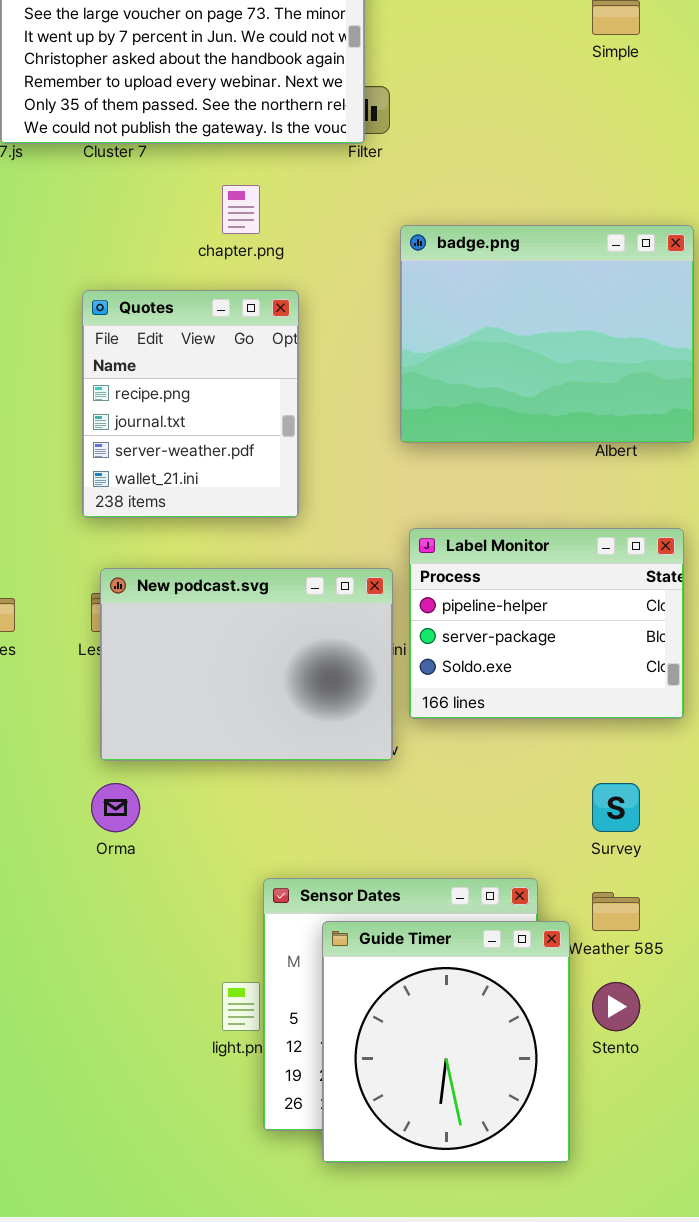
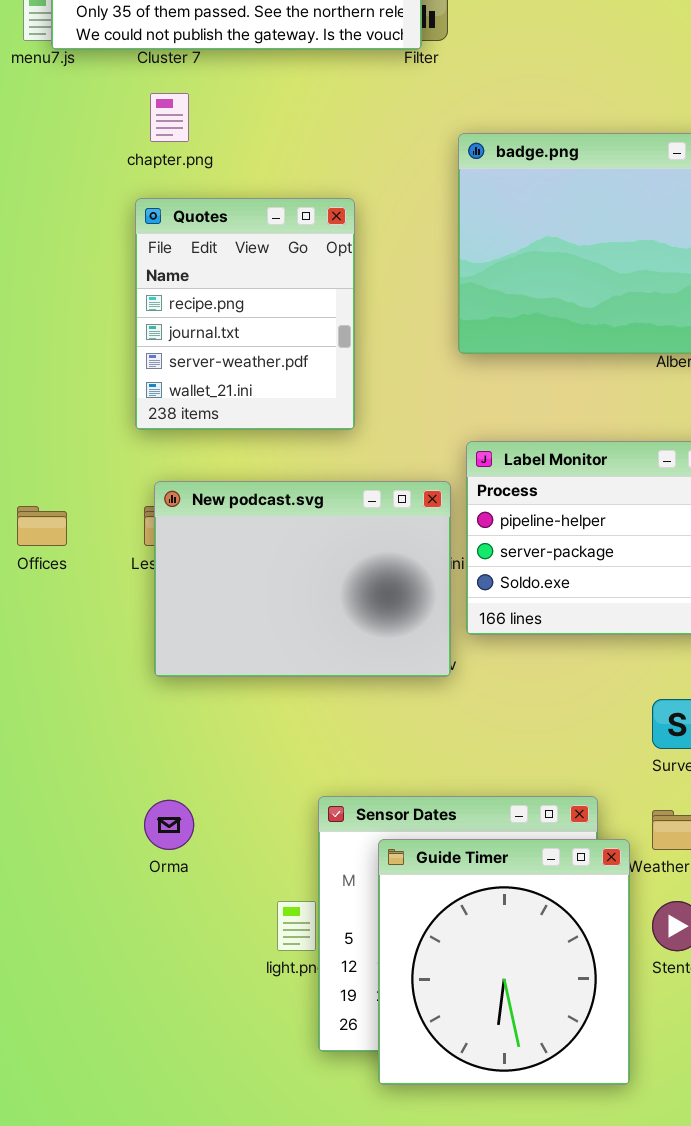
chapter.png: [222,185,260,234] -> [150,93,189,142], moved
Orma: [91,783,140,832] -> [144,800,194,850], moved

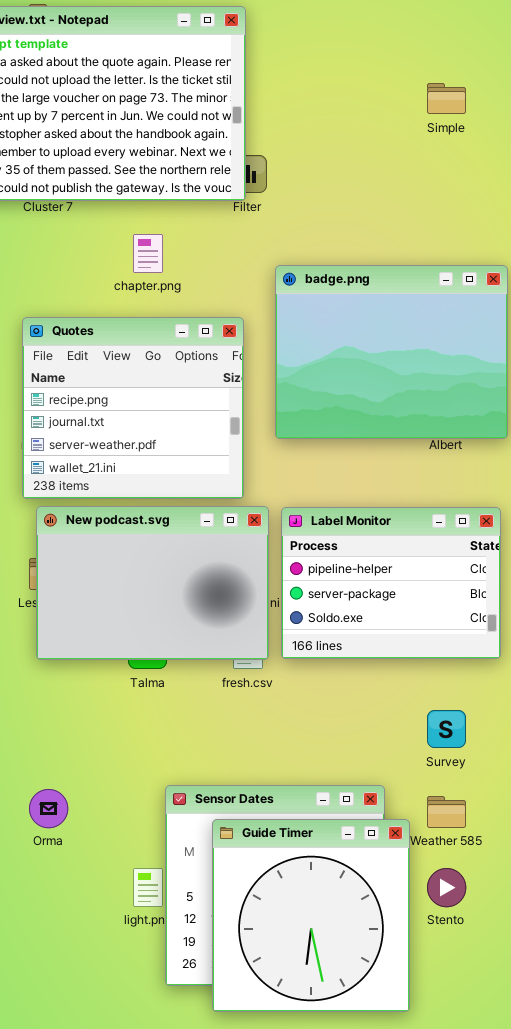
chapter.png: [150,93,189,142] -> [133,234,163,273], moved
Quotes: [135,198,355,430] -> [22,317,244,499], resized
New podcast.svg: [154,481,451,677] -> [36,506,269,660], moved

